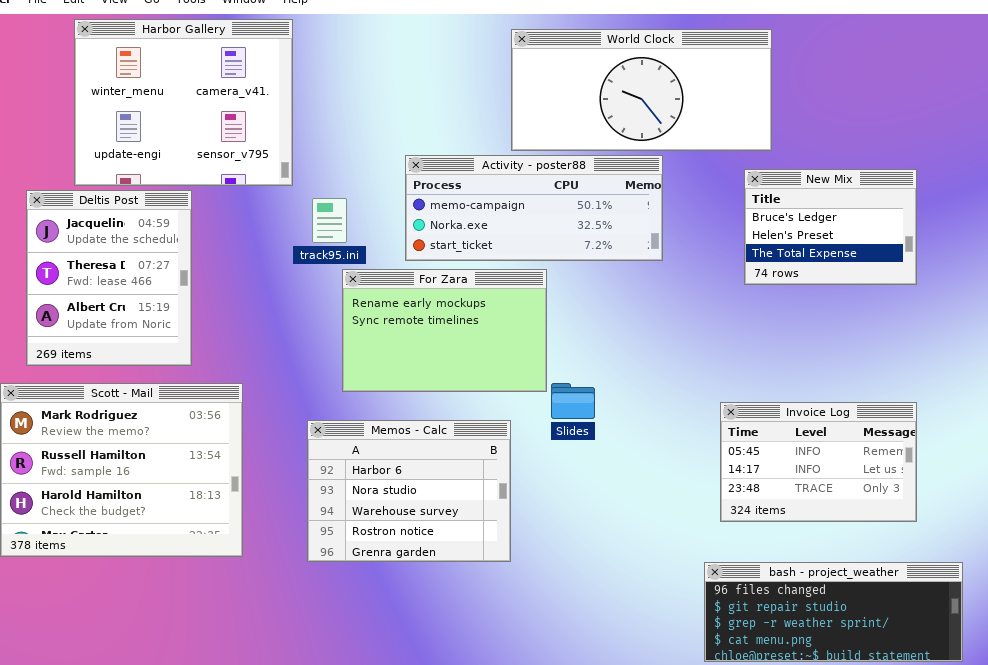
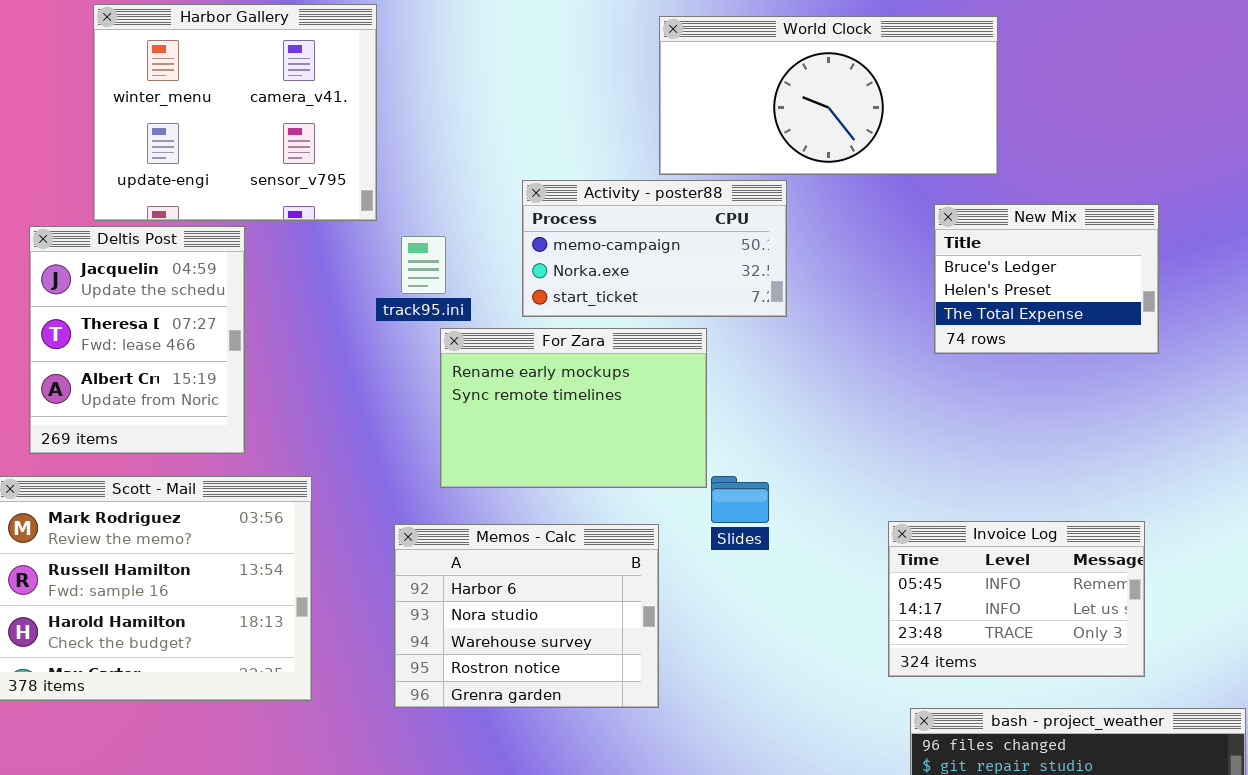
Activity - poster88: [405,155,663,261] -> [522,180,787,317], resized
New Mix: [744,169,917,285] -> [934,204,1159,354], moved
Invoice Log: [720,402,917,522] -> [888,521,1145,677], moved

